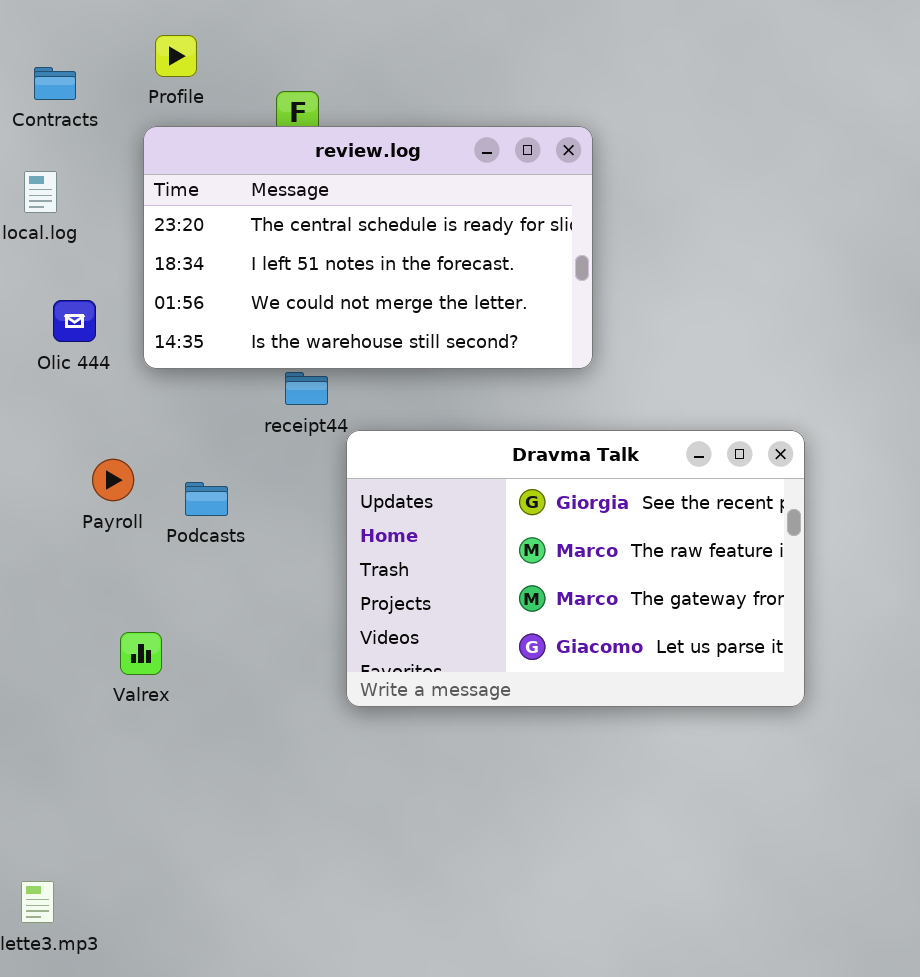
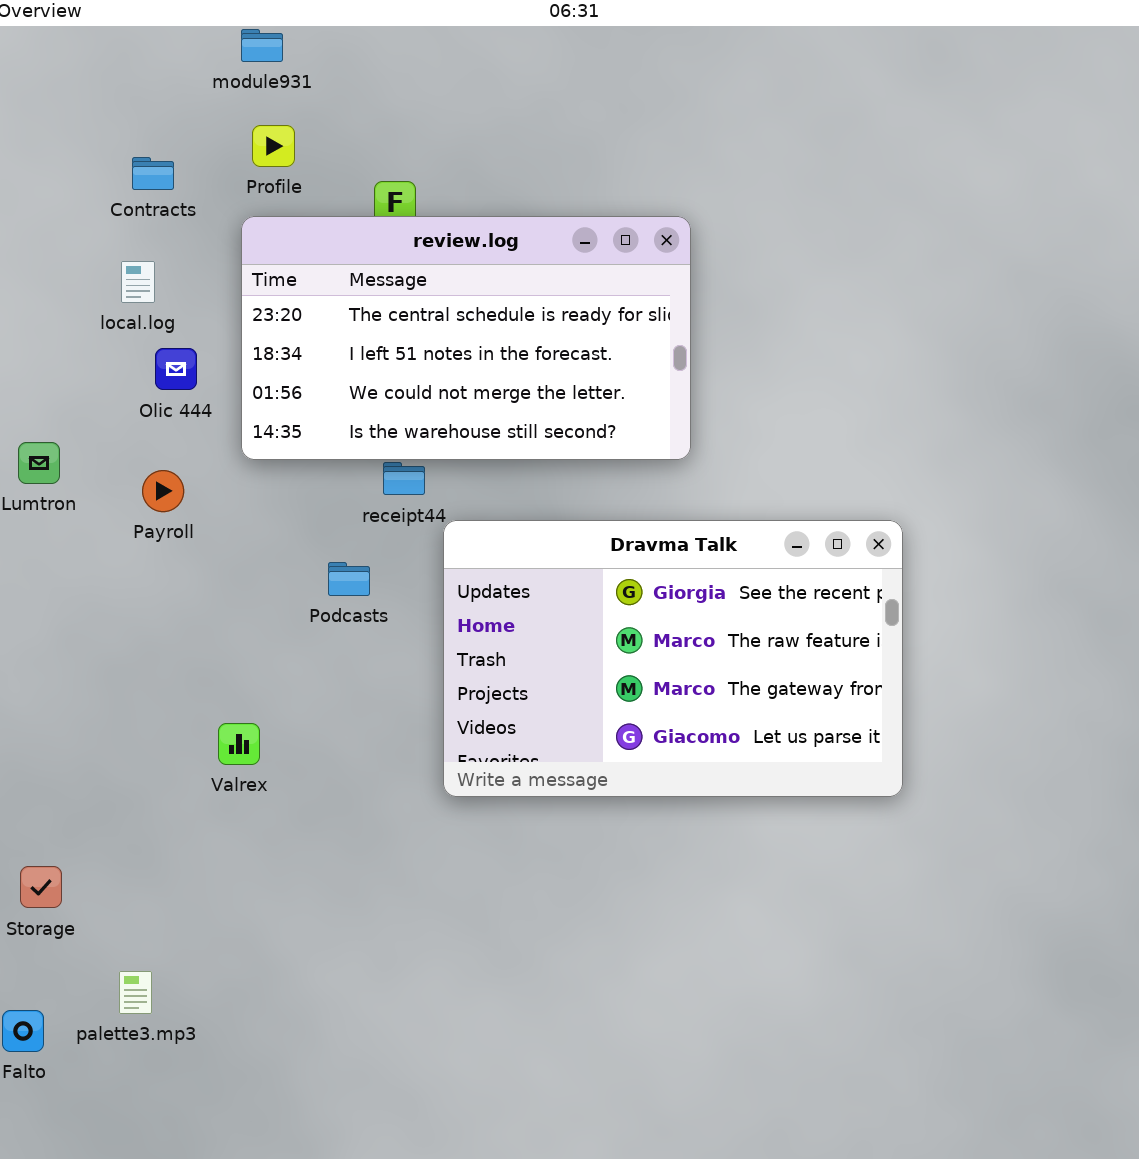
Olic 444: [53,300,96,342] -> [155,348,197,390], moved
Payroll: [92,459,134,501] -> [142,470,184,512], moved
Podcasts: [185,482,228,516] -> [328,562,370,596], moved

